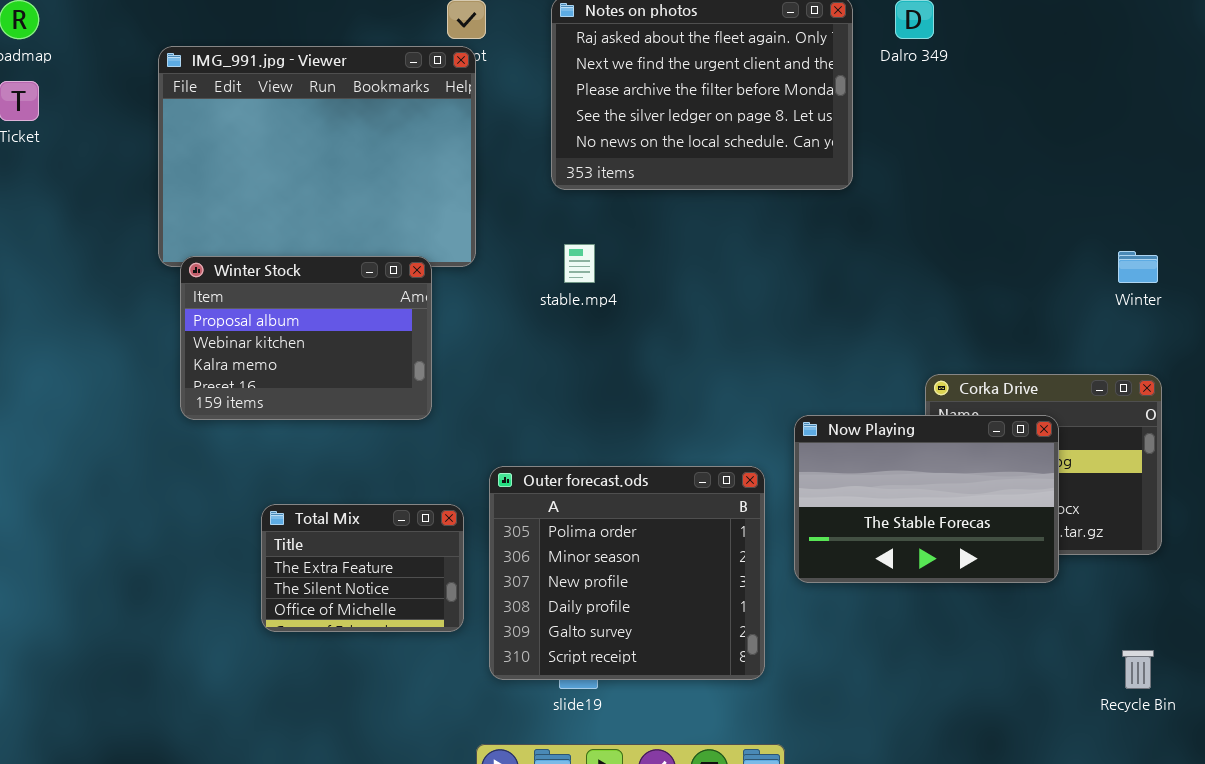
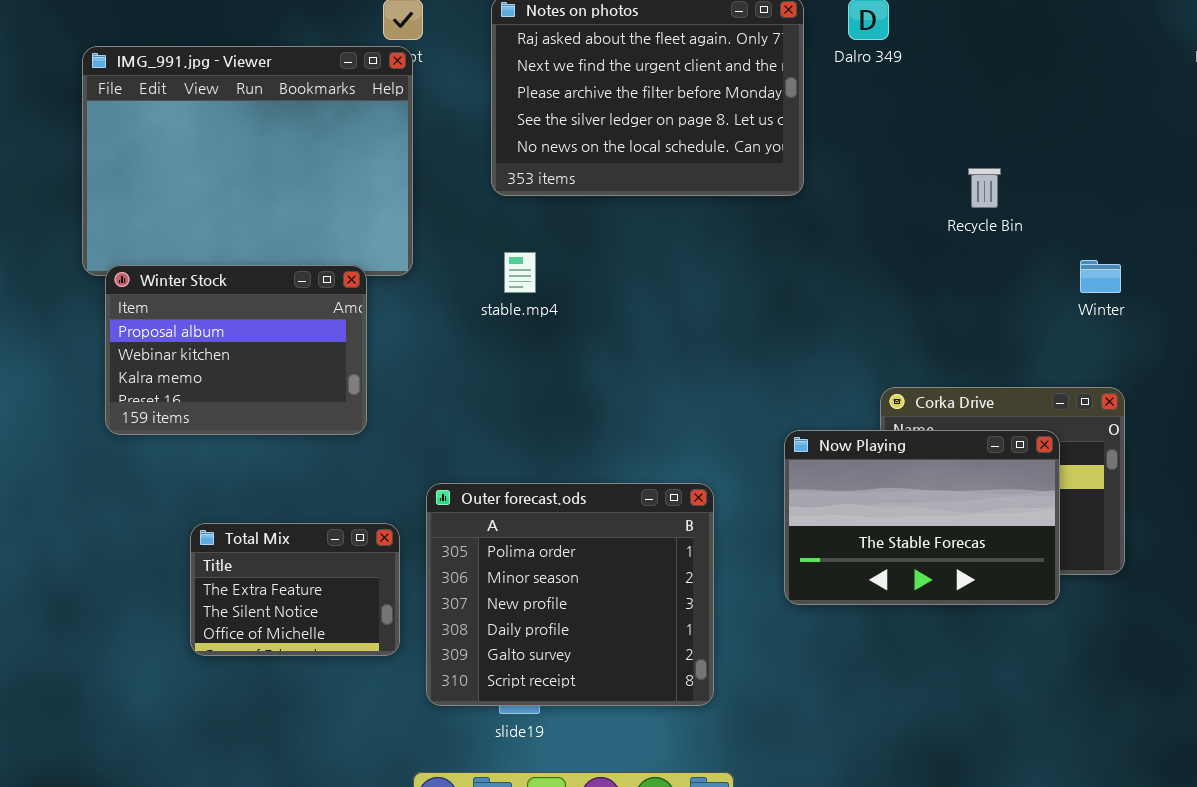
Now Playing: [794,415,1059,583] -> [784,430,1060,605], moved
Recycle Bin: [1122,650,1154,689] -> [968,168,1001,208], moved

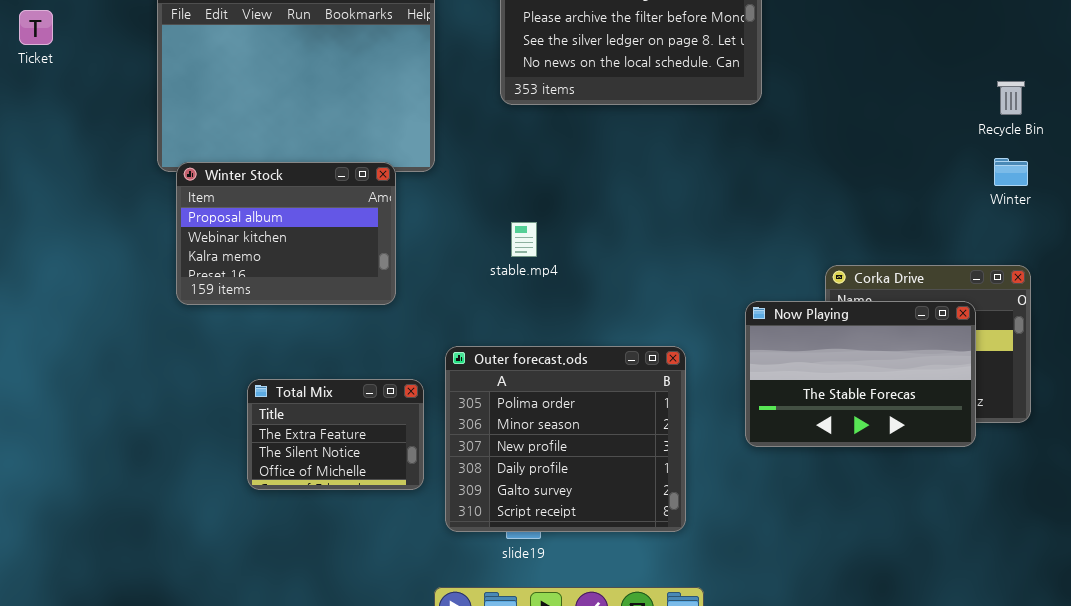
Recycle Bin: [968,168,1001,208] -> [997,81,1025,115], moved
stable.mp4: [504,252,536,293] -> [511,222,537,257], moved

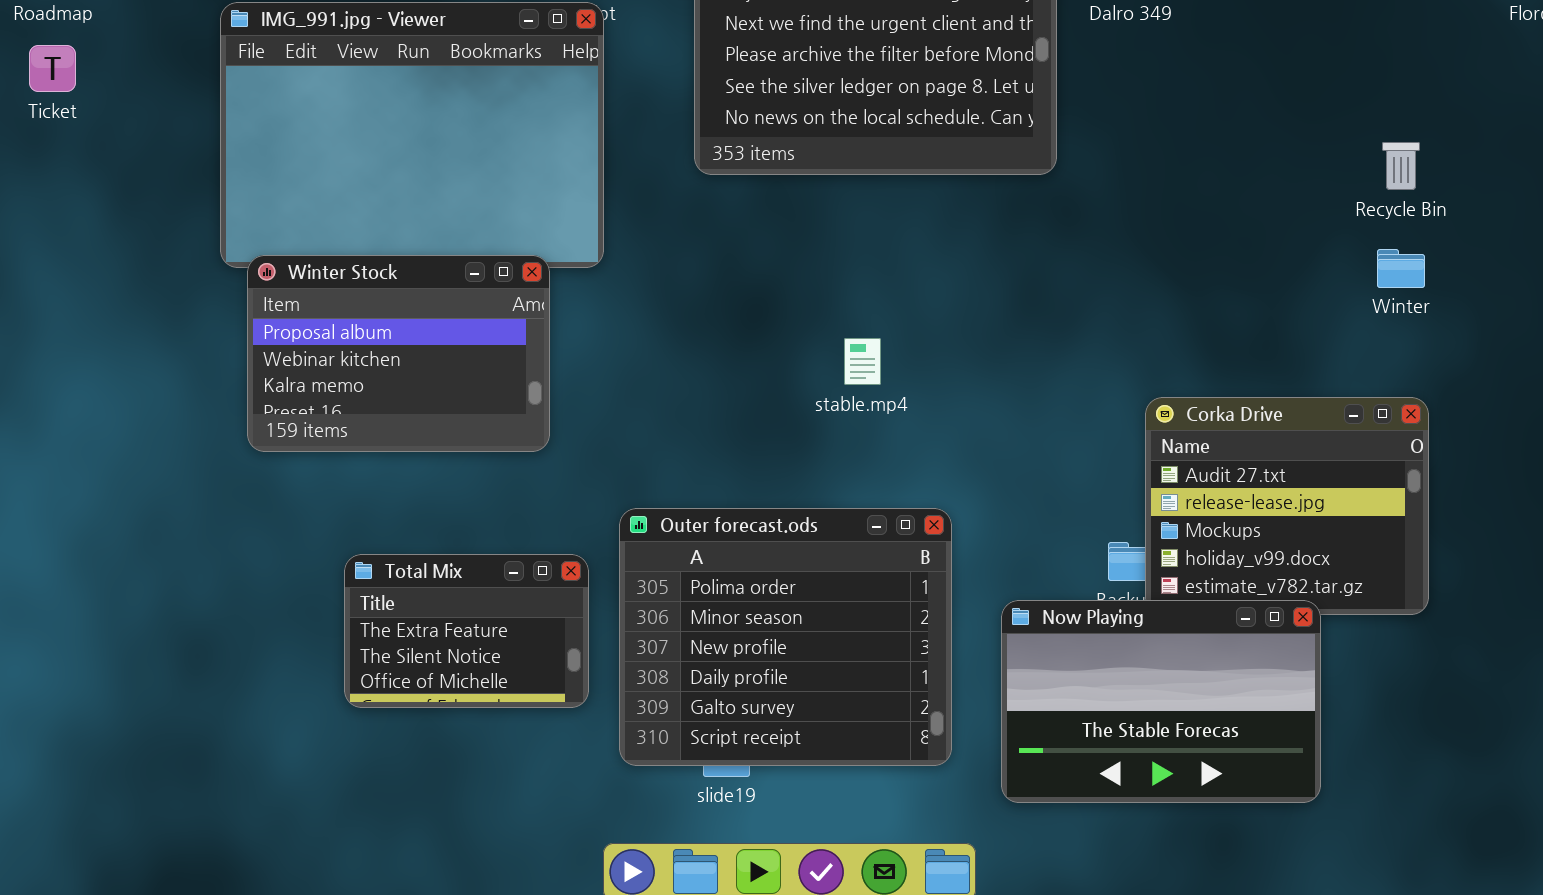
stable.mp4: [511,222,537,257] -> [844,338,881,385], moved
Now Playing: [745,301,976,447] -> [1001,600,1321,803], moved

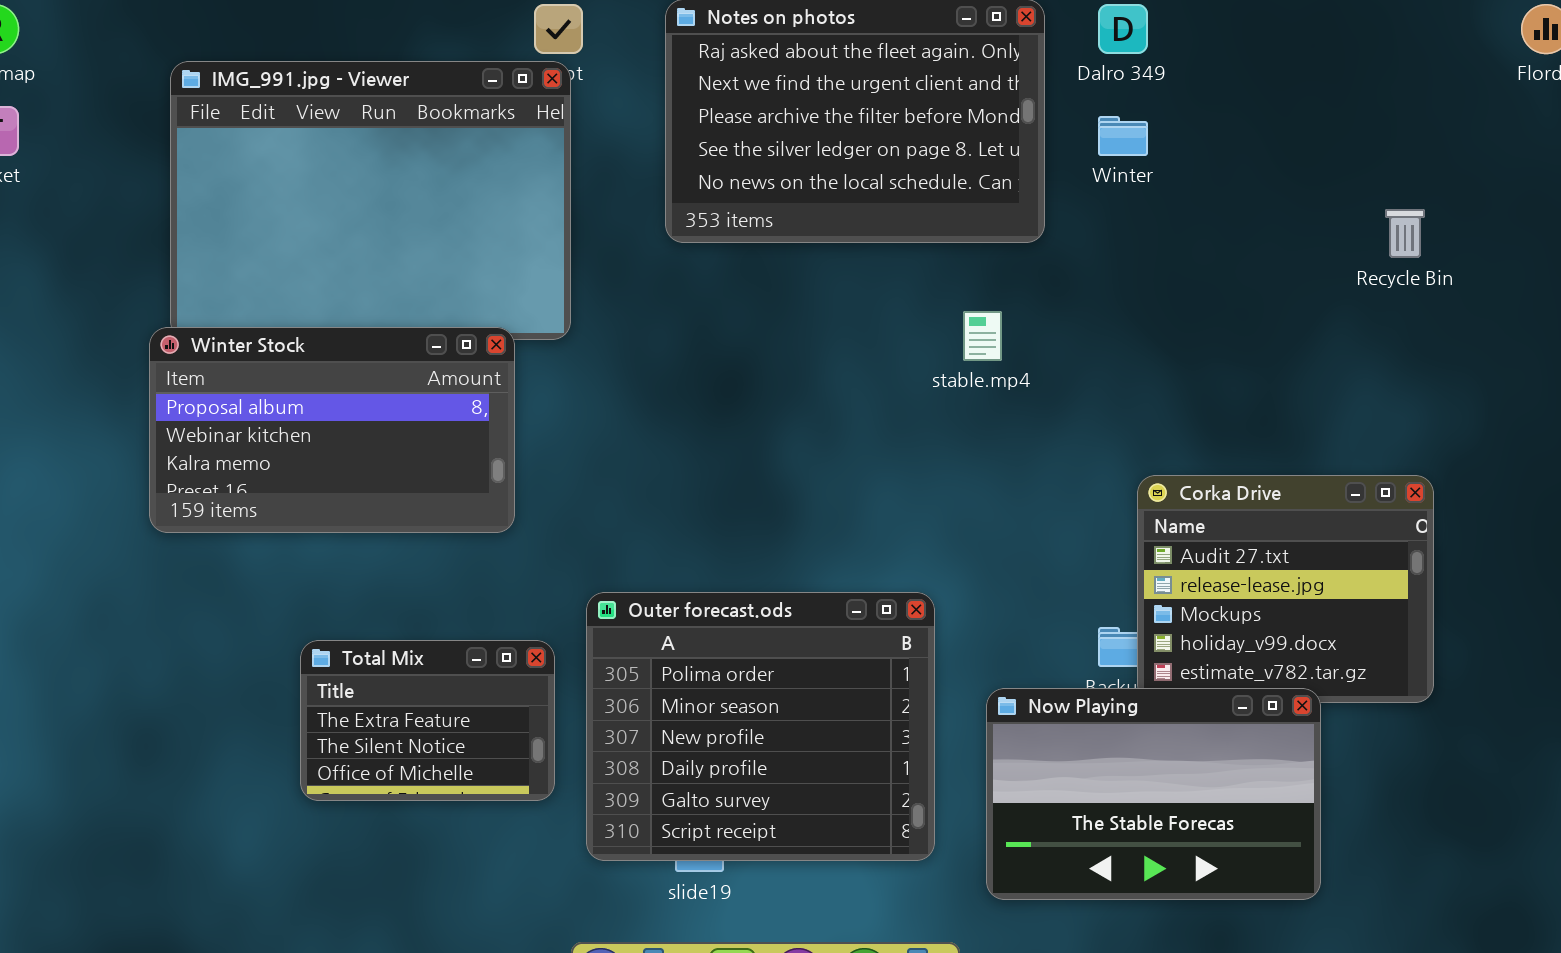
Winter: [1377,249,1425,288] -> [1098,116,1148,156], moved
Winter Stock: [247,255,550,452] -> [149,327,515,533], resized
stable.mp4: [844,338,881,385] -> [963,311,1002,361], moved

